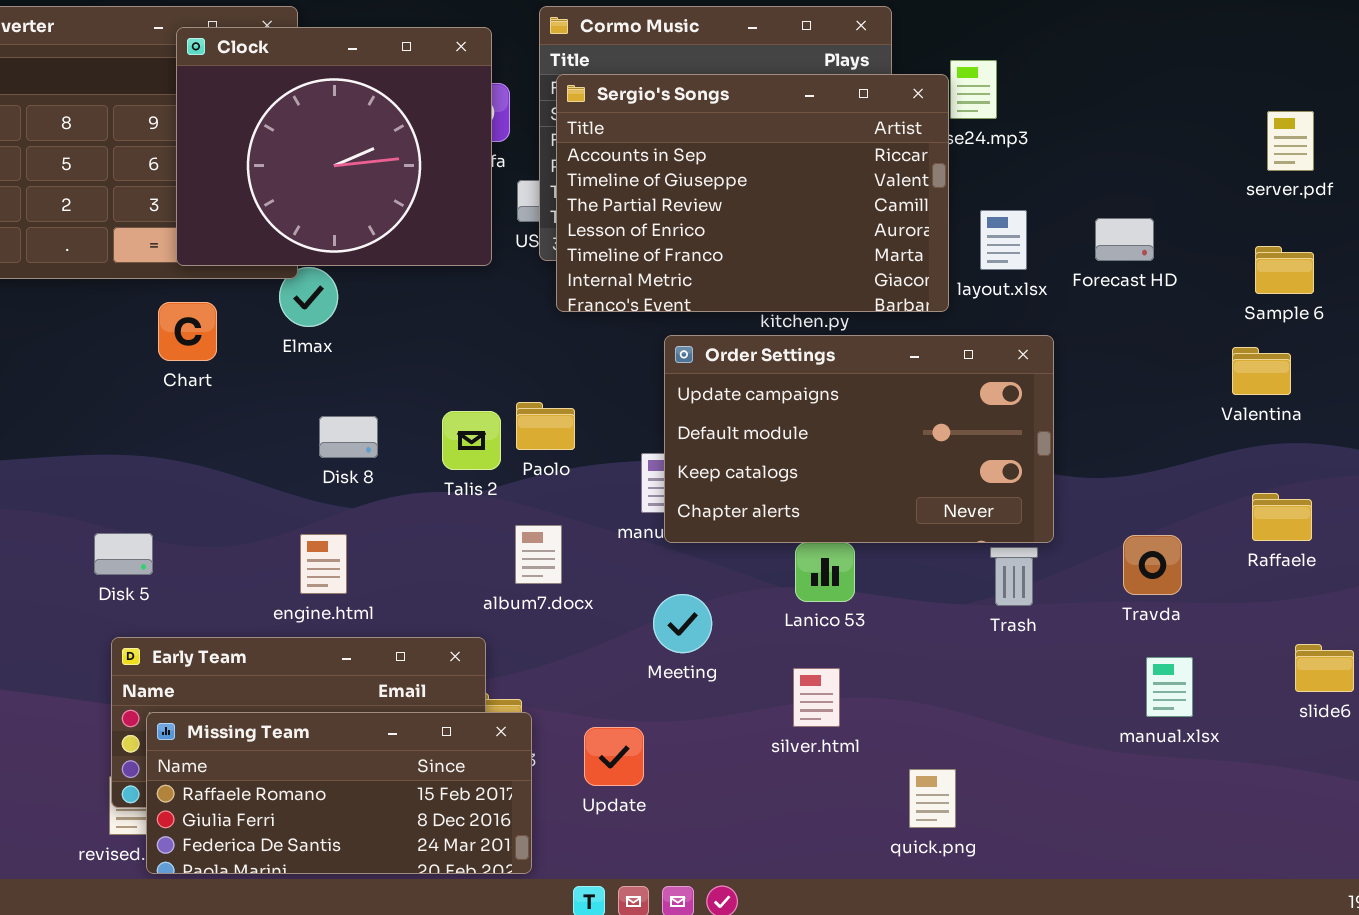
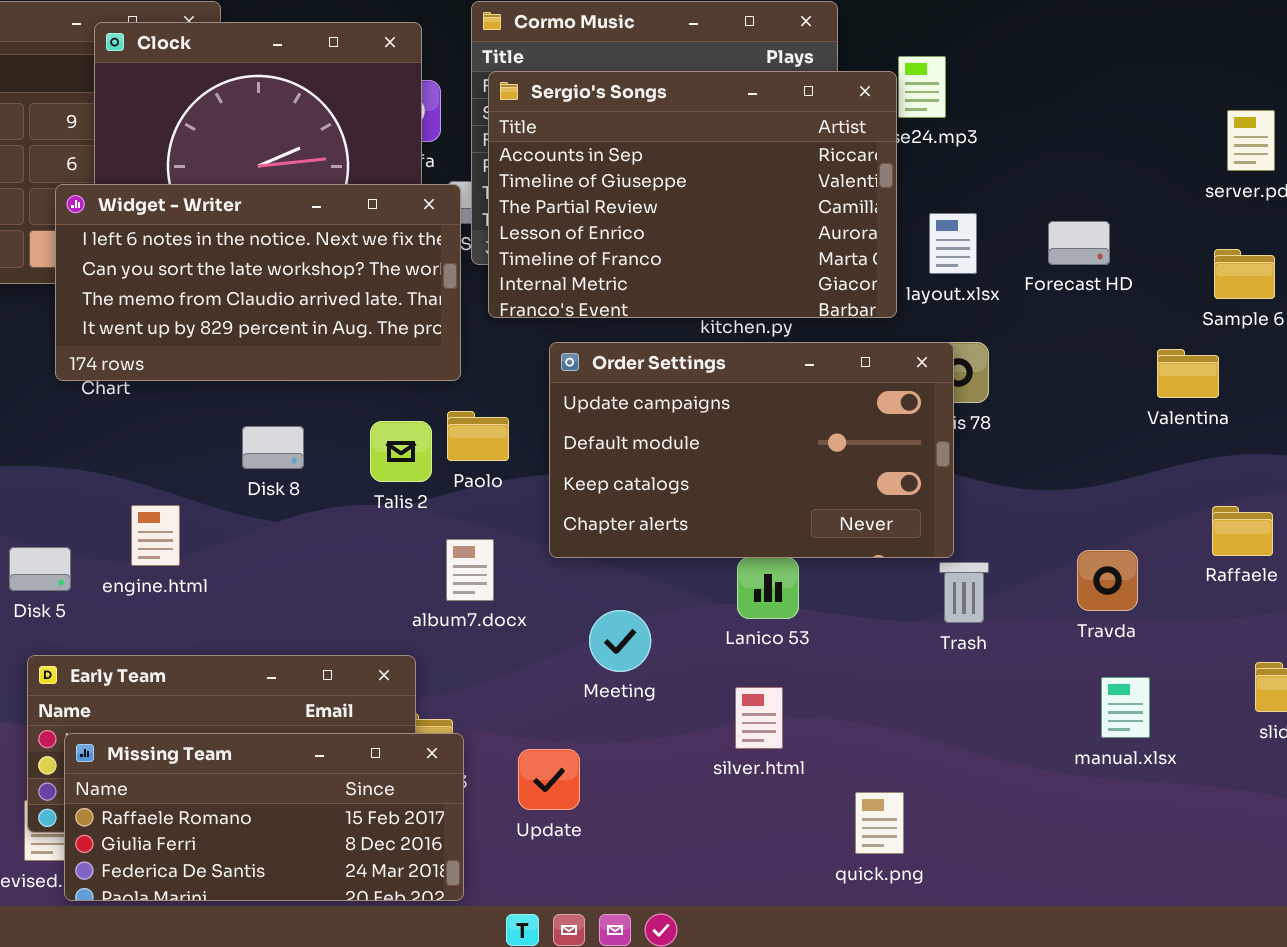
Widget - Writer: none -> [55,184,461,381], opened
Order Settings: [664,335,1054,543] -> [549,342,954,558], moved
Valentina: [1232,347,1291,395] -> [1157,349,1219,398], moved
engine.html: [300,534,347,594] -> [131,505,180,566], moved

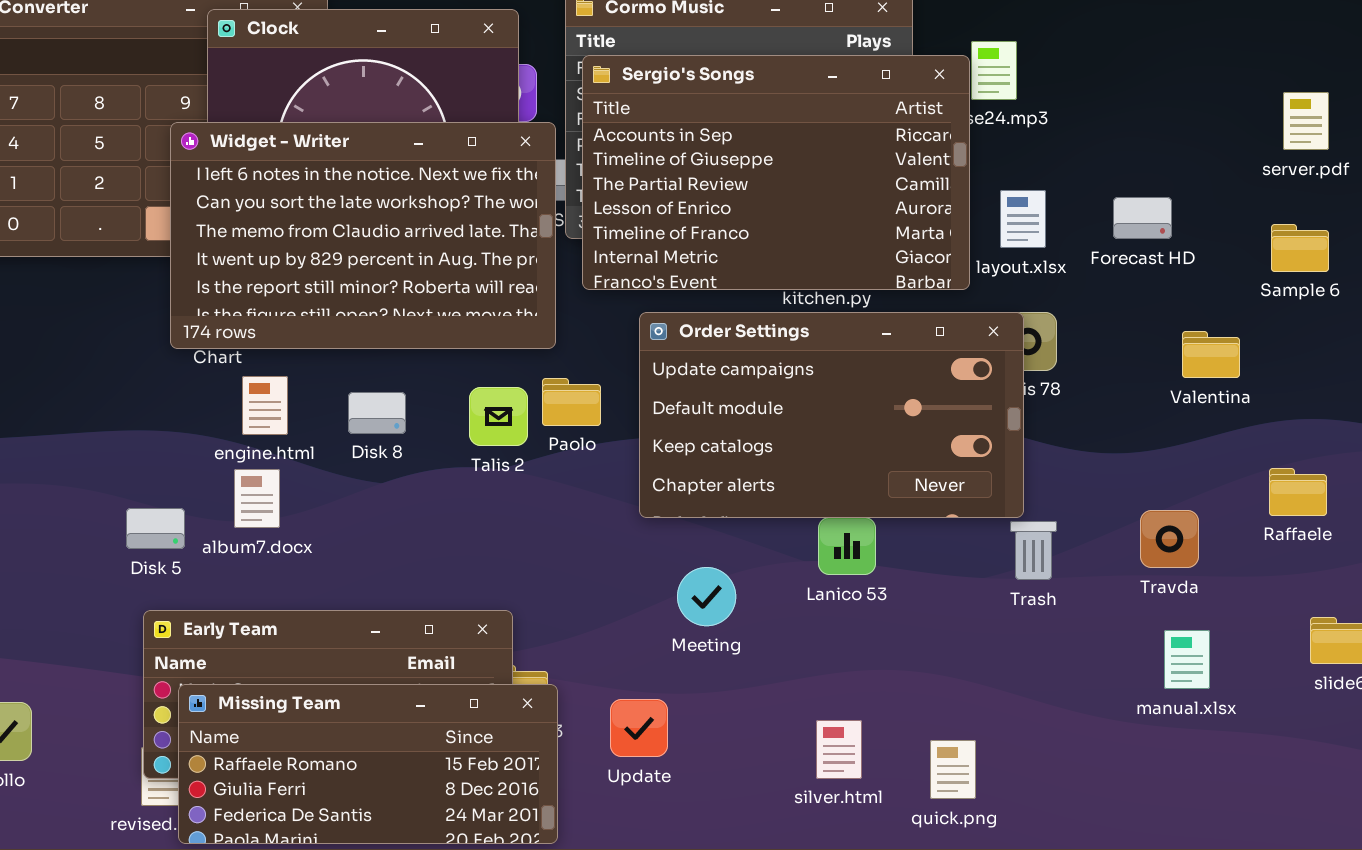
Widget - Writer: [55,184,461,381] -> [170,122,556,349], resized
Valentina: [1157,349,1219,398] -> [1182,331,1240,378], moved
engine.html: [131,505,180,566] -> [242,376,288,435], moved
album7.docx: [446,539,494,601] -> [234,469,280,528], moved
silver.html: [735,687,783,749] -> [816,720,862,779], moved

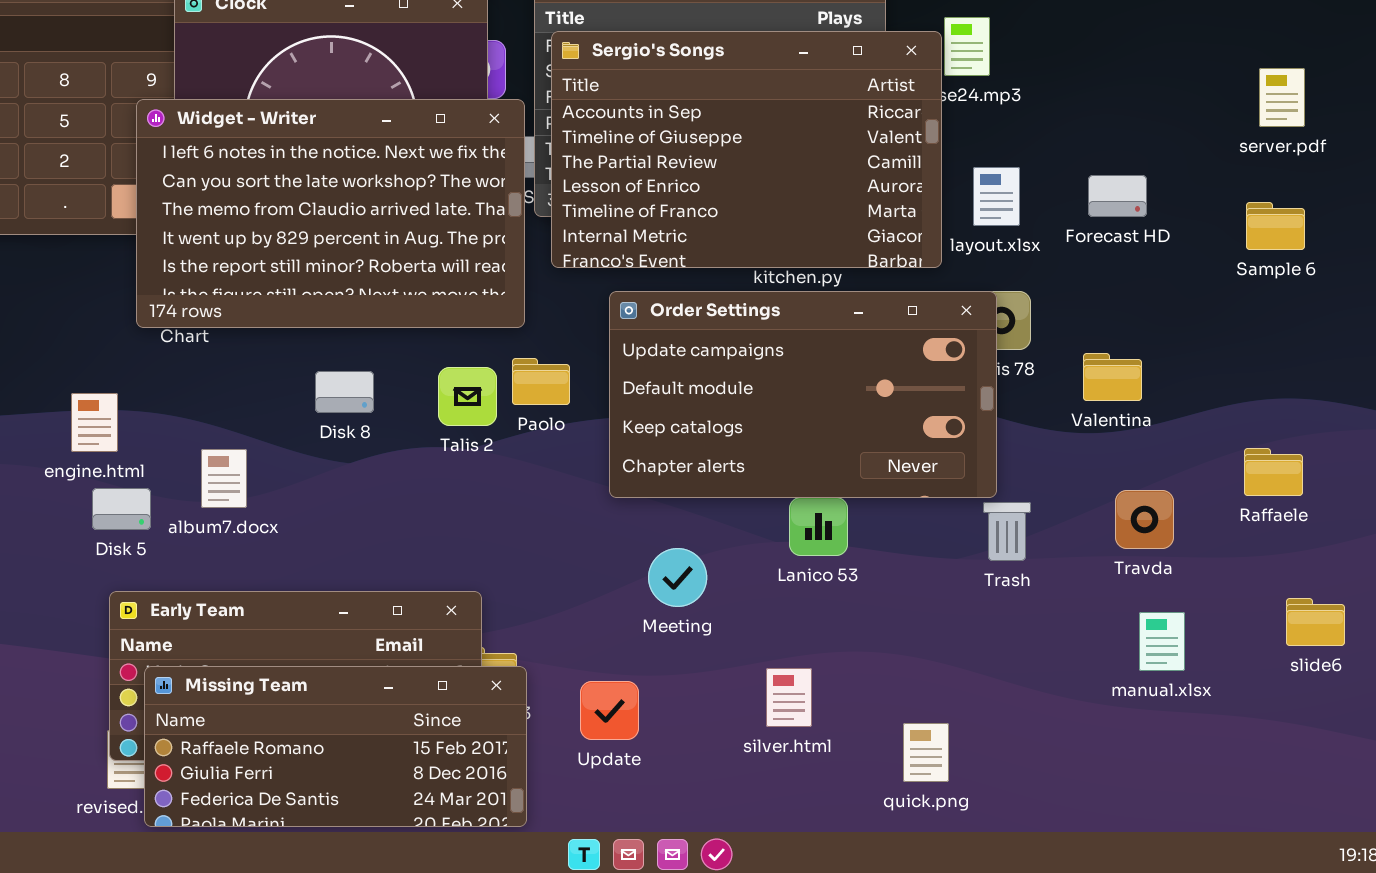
Valentina: [1182,331,1240,378] -> [1083,353,1142,401], moved
engine.html: [242,376,288,435] -> [71,393,118,452], moved
silver.html: [816,720,862,779] -> [766,668,812,727], moved

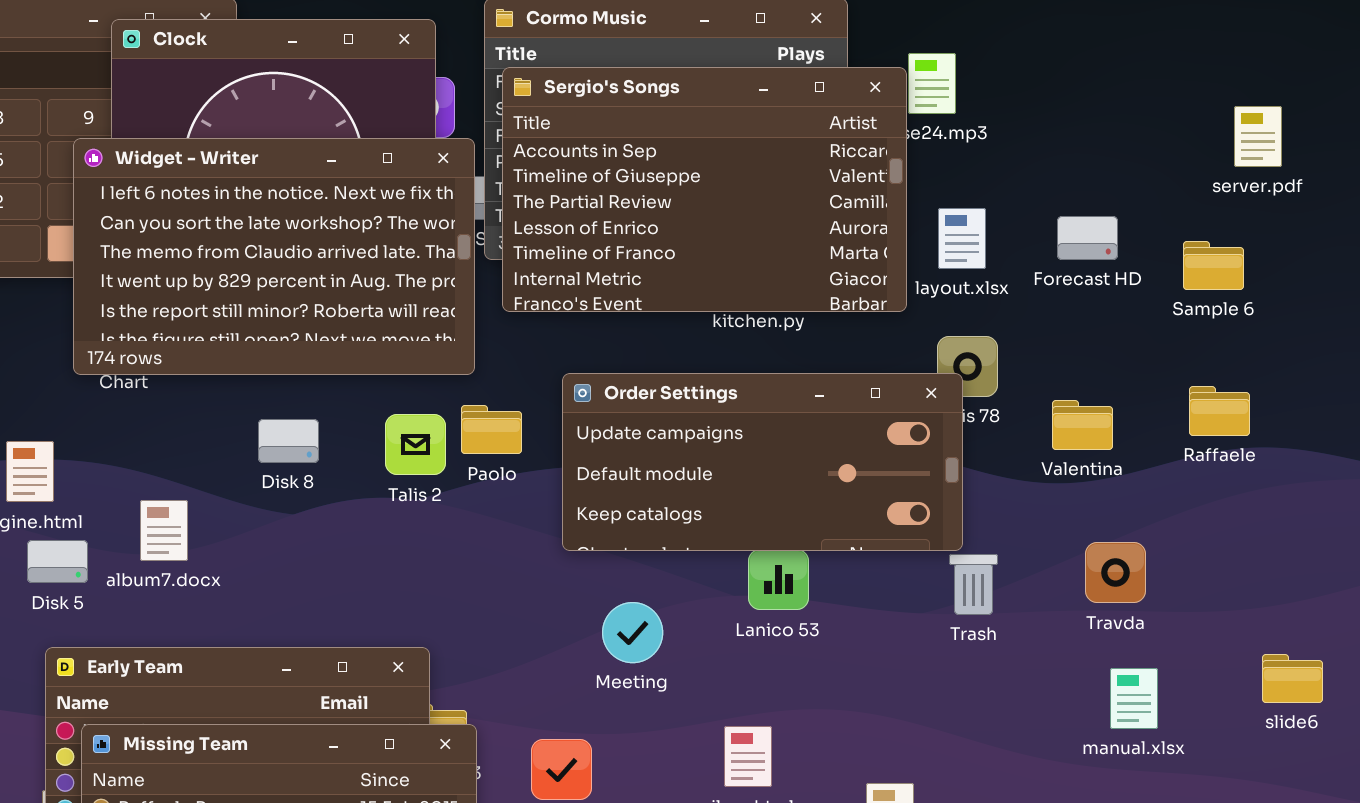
Sample 6: [1246,202,1305,250] -> [1183,241,1244,290], moved
Order Settings: [609,291,997,498] -> [562,373,963,551], resized
Raffaele: [1244,448,1303,496] -> [1189,386,1250,436], moved

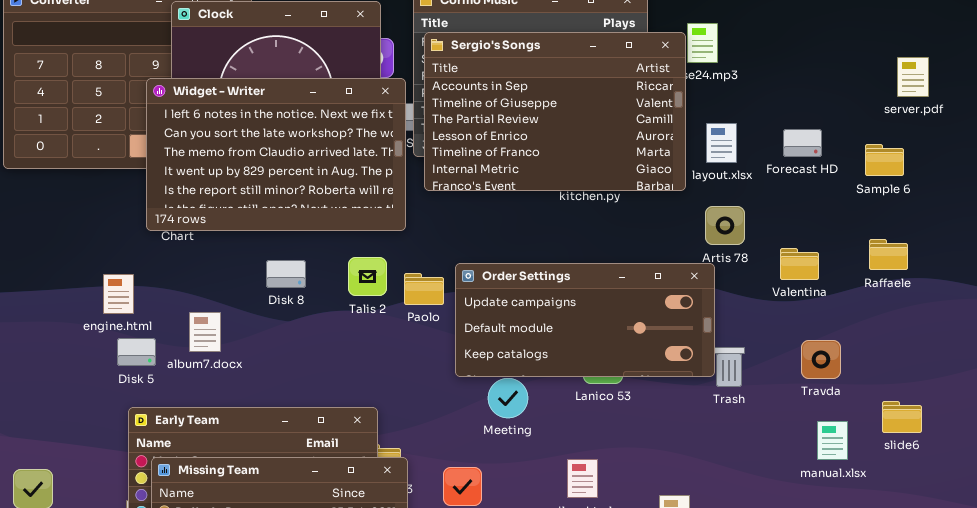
Order Settings: [562,373,963,551] -> [455,263,715,377], moved
Paolo: [461,405,522,454] -> [404,273,444,305], moved
slide6: [1262,654,1323,703] -> [882,401,922,433], moved

